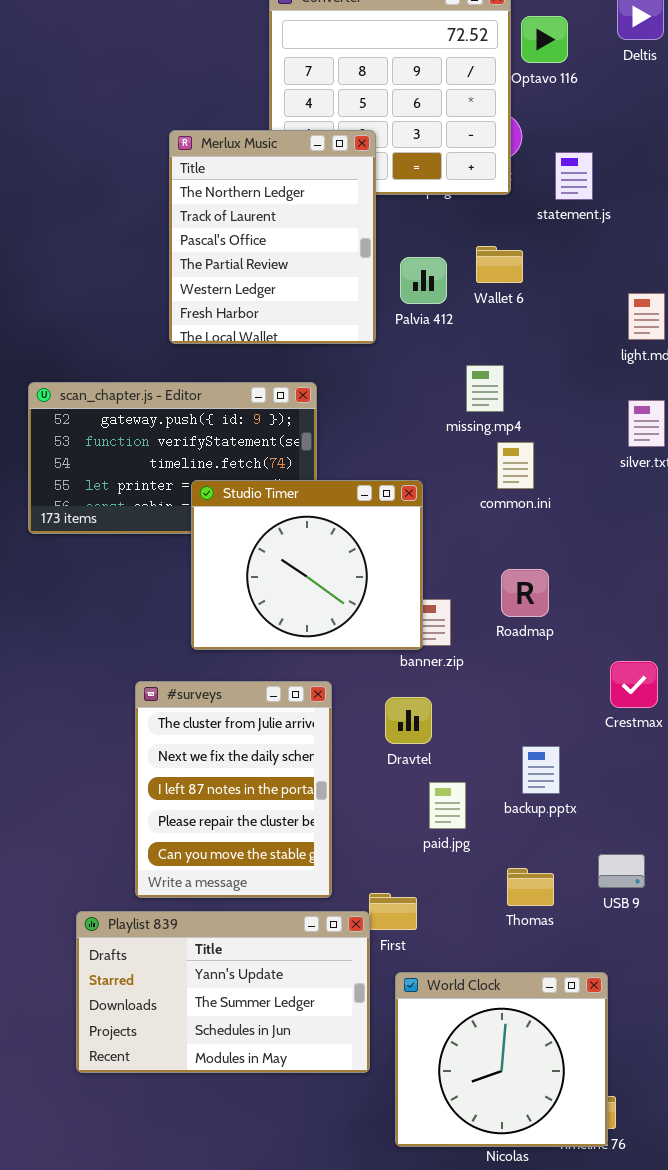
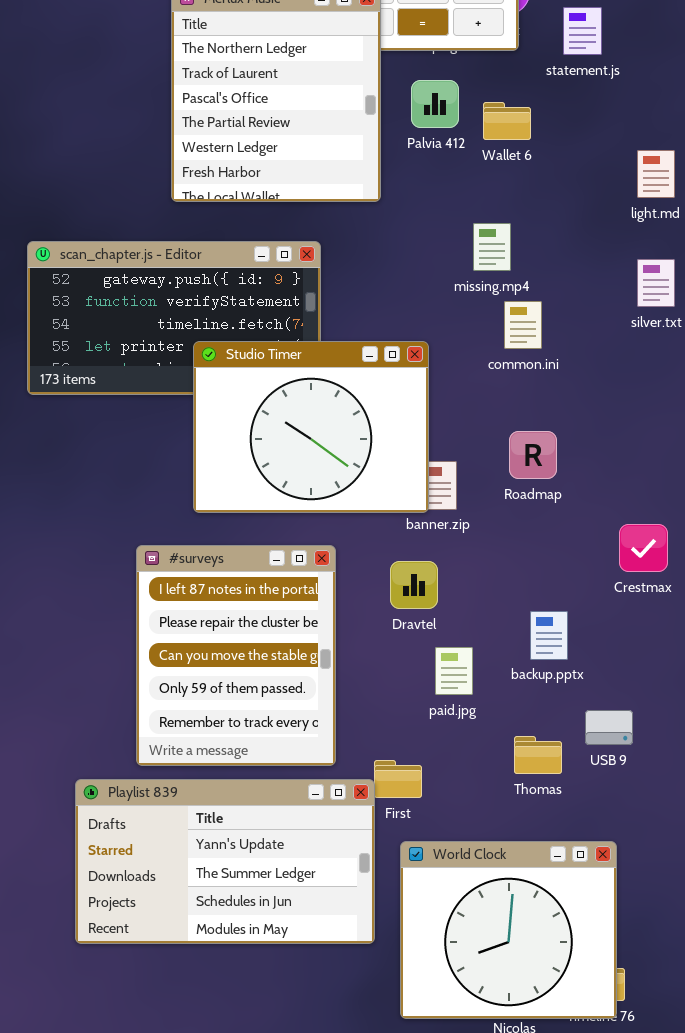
Palvia 412: [400,257,447,304] -> [411,80,459,128], moved
#surveys: [135,681,332,898] -> [136,545,336,766], scrolled down 2 rows
USB 9: [598,854,645,888] -> [585,710,633,745], moved

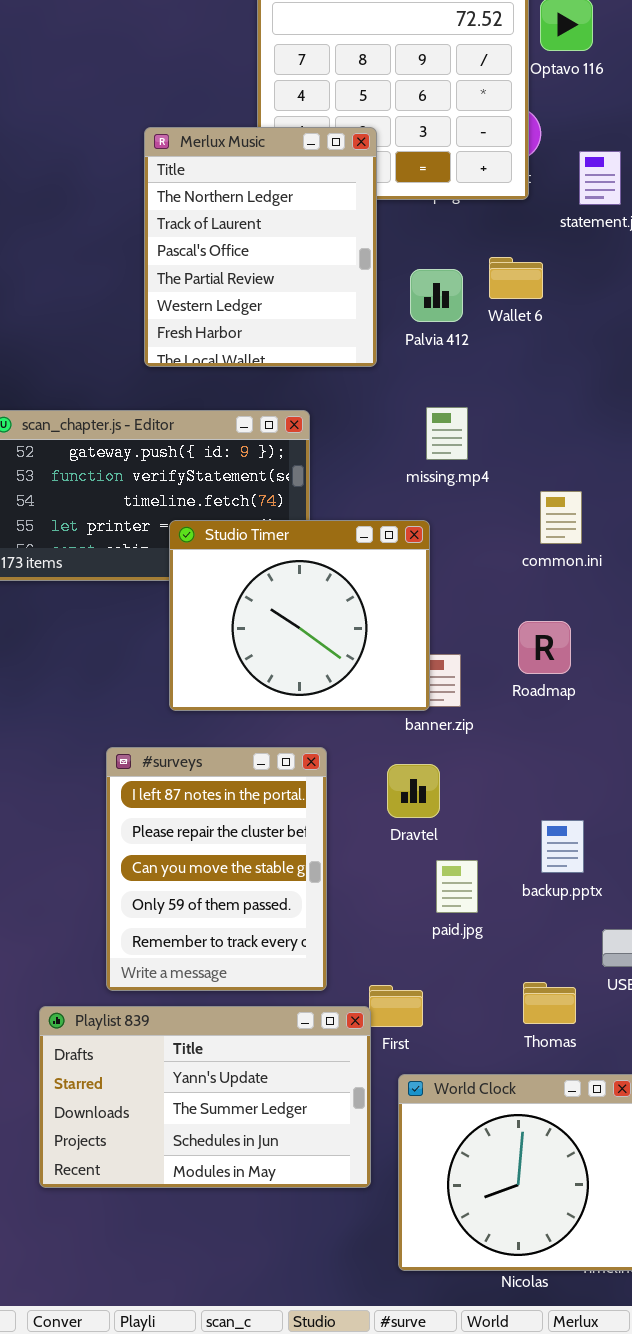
Palvia 412: [411,80,459,128] -> [410,269,463,322], moved
missing.mp4: [473,223,511,271] -> [426,407,468,460], moved
common.ini: [504,301,542,349] -> [540,491,582,544], moved
Thomas: [514,736,562,774] -> [523,982,576,1024], moved

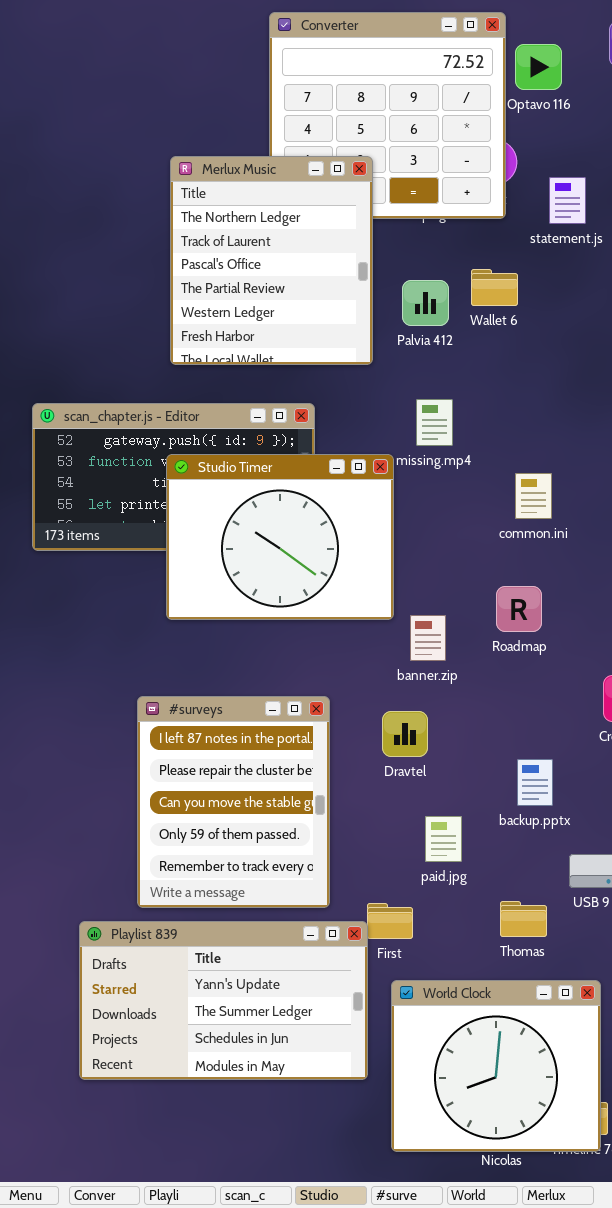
Studio Timer: [169,520,430,711] -> [166,454,394,620], moved
paid.jpg: [436,860,478,913] -> [425,816,462,862], moved

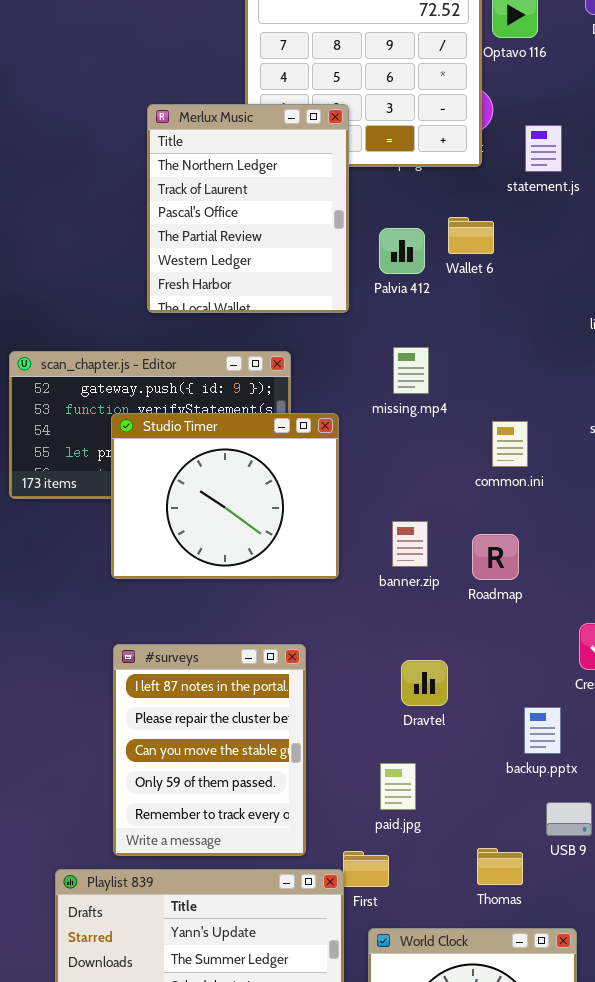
Studio Timer: [166,454,394,620] -> [111,413,339,579], moved
banner.zip: [410,615,446,661] -> [392,521,428,567], moved
Dravtel: [382,711,428,757] -> [401,660,448,706], moved
backup.pptx: [517,759,553,806] -> [524,707,561,754], moved
paid.jpg: [425,816,462,862] -> [380,763,416,810], moved

